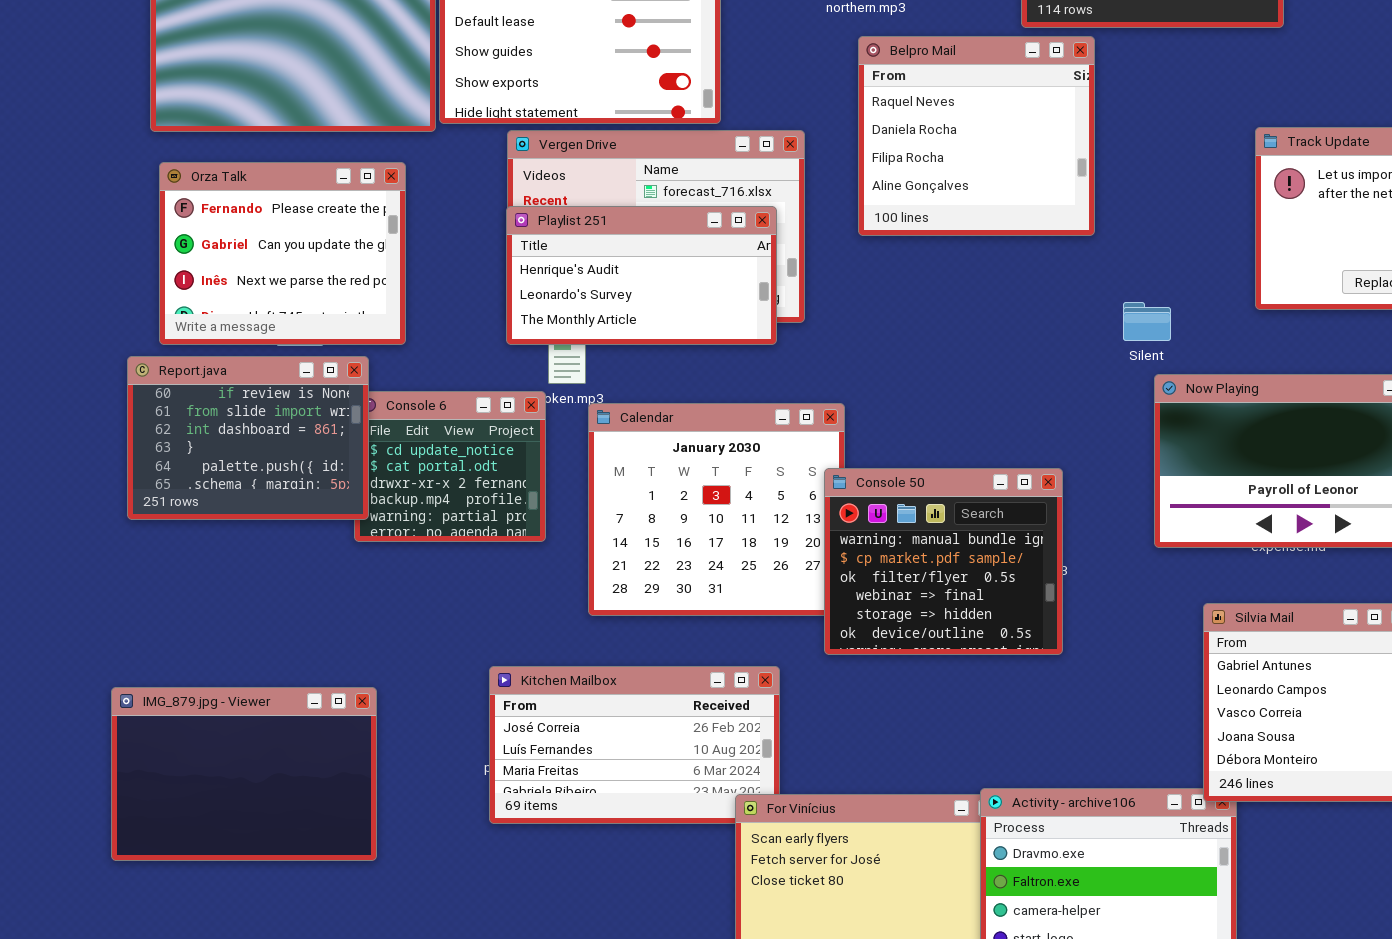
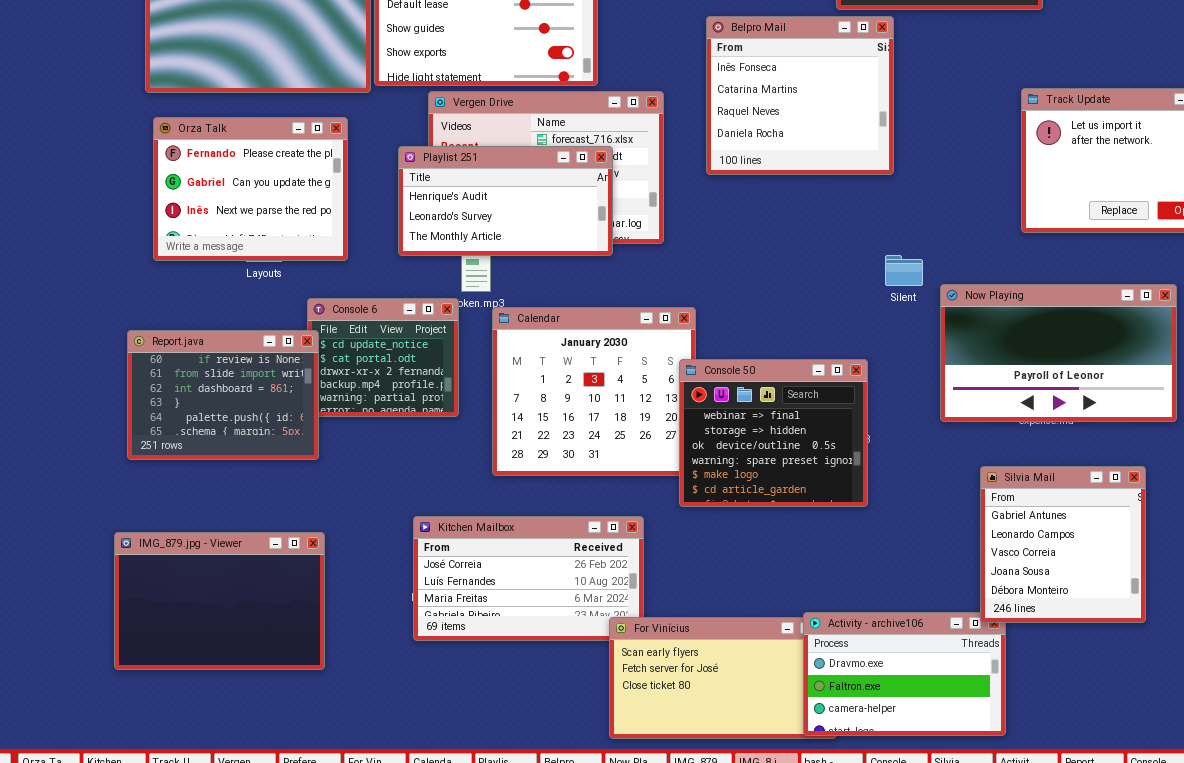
Belpro Mail: [858,36,1095,236] -> [706,16,894,175], scrolled up 2 rows
Playlist 251: [506,206,777,345] -> [398,146,613,256], moved
Silent: [1123,302,1171,341] -> [885,255,923,286], moved
Report.java: [127,356,369,520] -> [127,330,319,460], moved
Console 50: [824,468,1063,655] -> [679,359,868,507], scrolled down 3 rows

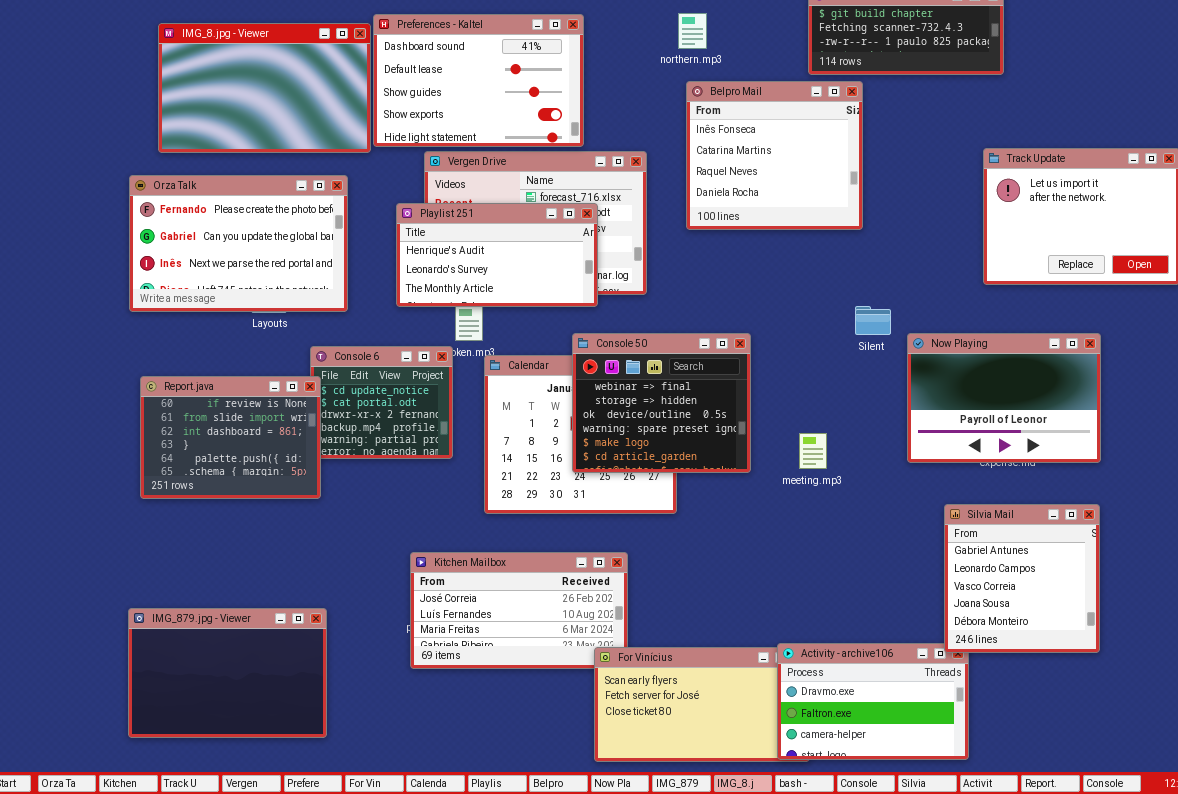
Orza Talk: [153,117,348,261] -> [129,175,348,312], resized
Now Playing: [940,284,1177,422] -> [907,333,1101,463], resized
Console 50: [679,359,868,507] -> [572,333,751,473], moved
IMG_879.jpg - Viewer: [114,532,325,670] -> [128,608,327,738], moved

